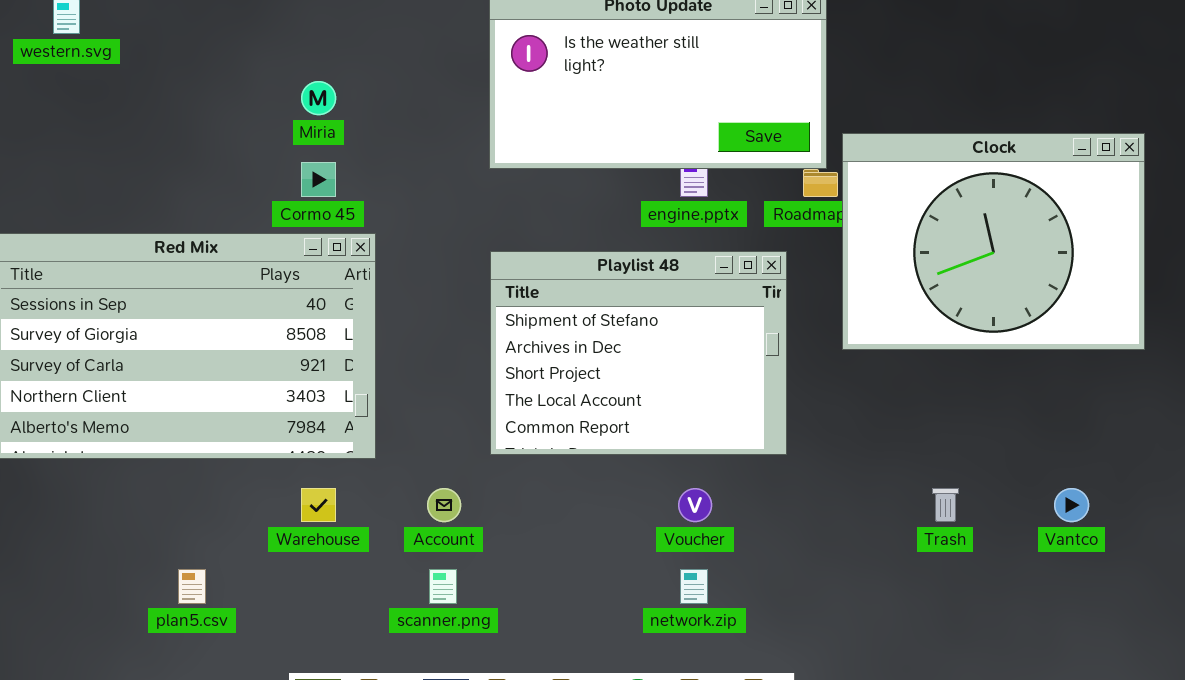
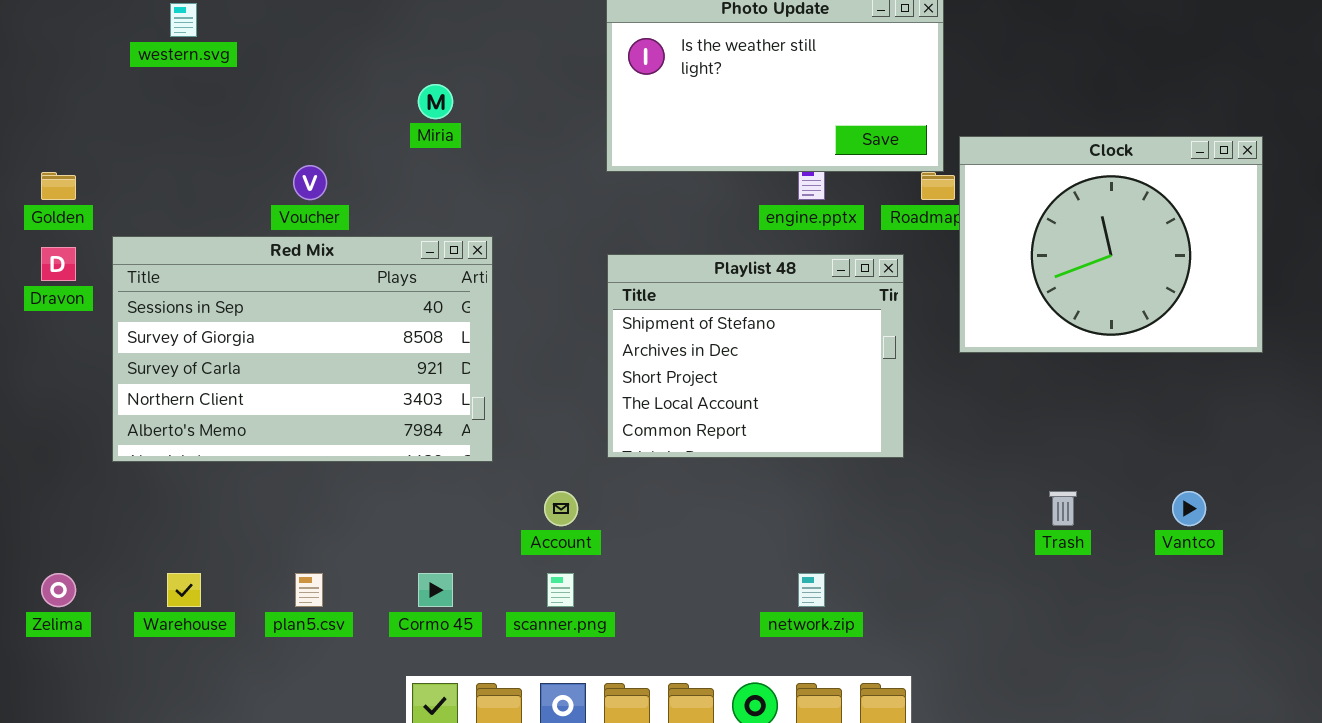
Cormo 45: [301,162,336,197] -> [418,573,453,607], moved
Warehouse: [301,488,336,522] -> [167,573,201,607], moved
Voucher: [678,488,712,522] -> [293,165,327,200], moved

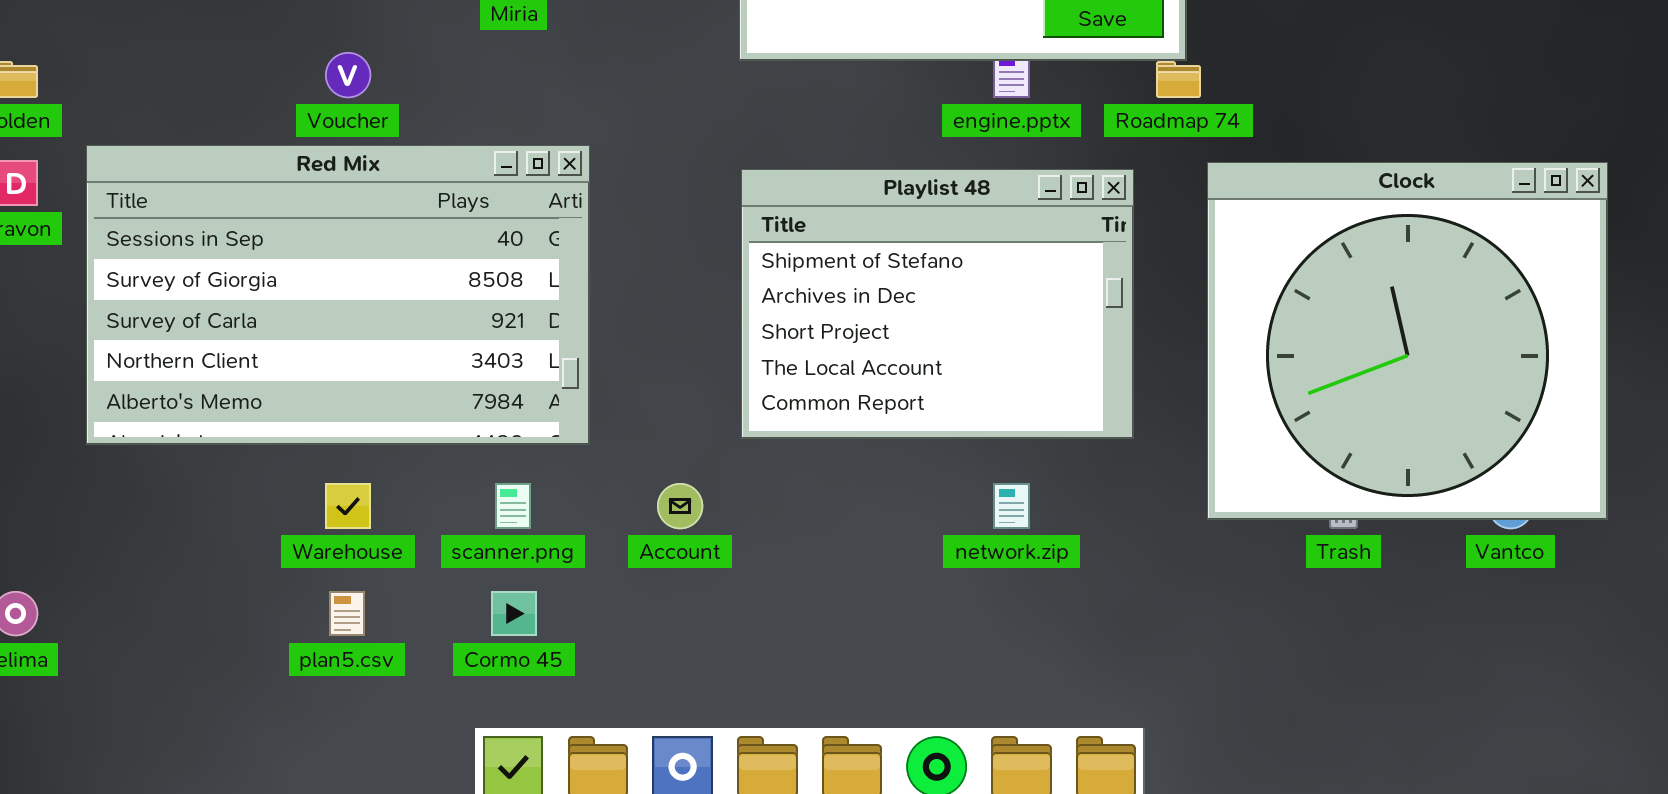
Clock: [959,136,1263,353] -> [1207,162,1608,520], moved, resized
Warehouse: [167,573,201,607] -> [325,483,371,529], moved
scanner.png: [547,573,574,607] -> [495,483,531,529], moved
network.zip: [798,573,825,607] -> [993,483,1030,529], moved

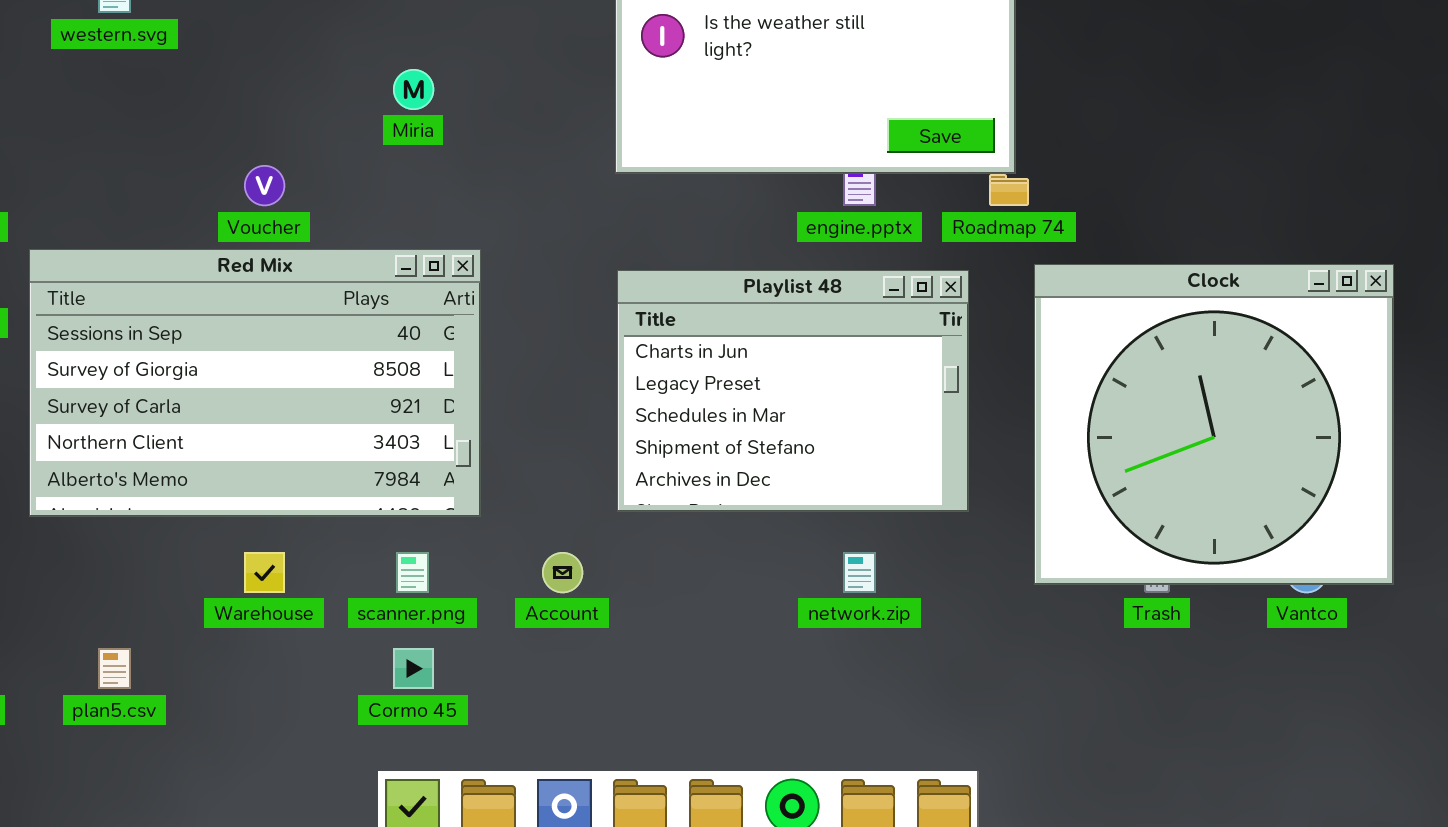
Playlist 48: [741,169,1134,439] -> [617,270,969,512], scrolled up 3 rows
plan5.csv: [329,591,365,636] -> [98,648,131,689], moved

